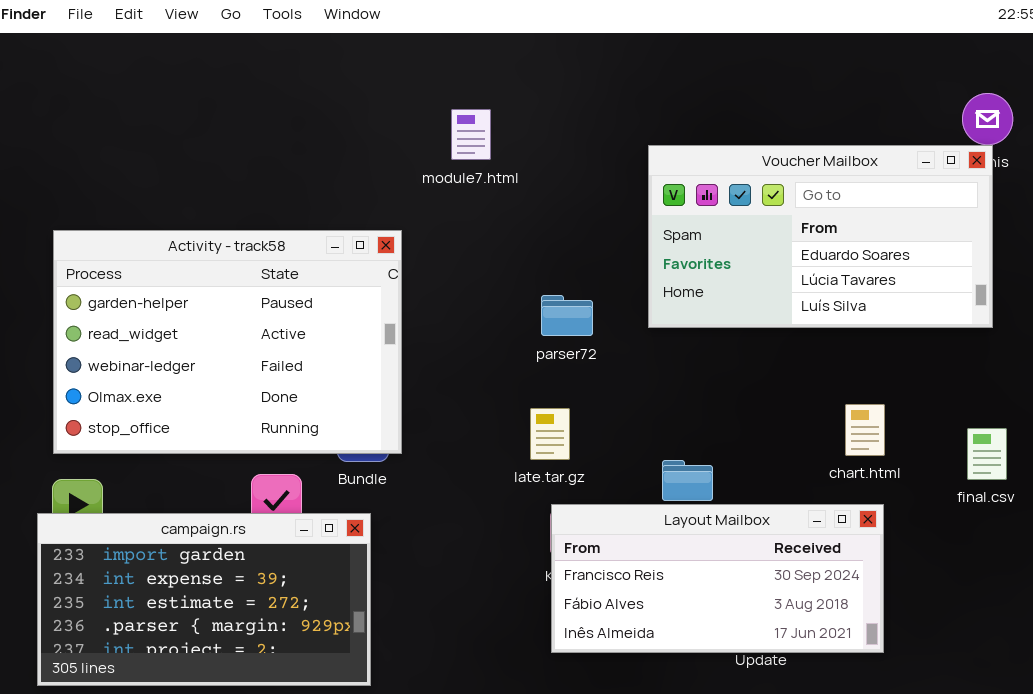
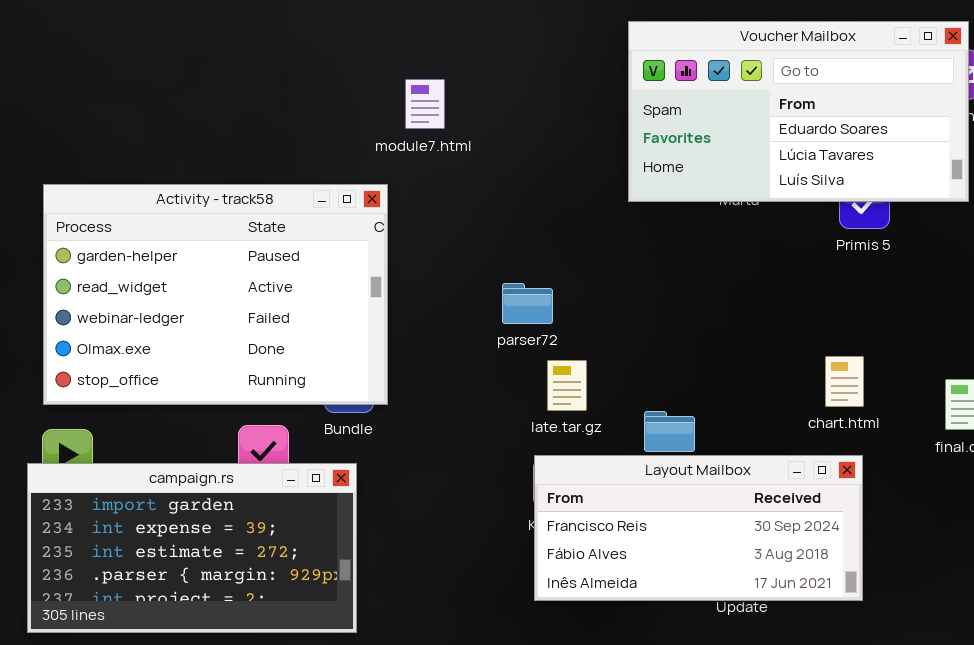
module7.html: [451,109,491,160] -> [405,79,445,129], moved
Voucher Mailbox: [648,145,993,328] -> [628,21,969,202], moved
parser72: [541,295,593,336] -> [502,283,553,324], moved
late.tar.gz: [530,408,570,460] -> [547,360,587,411], moved

